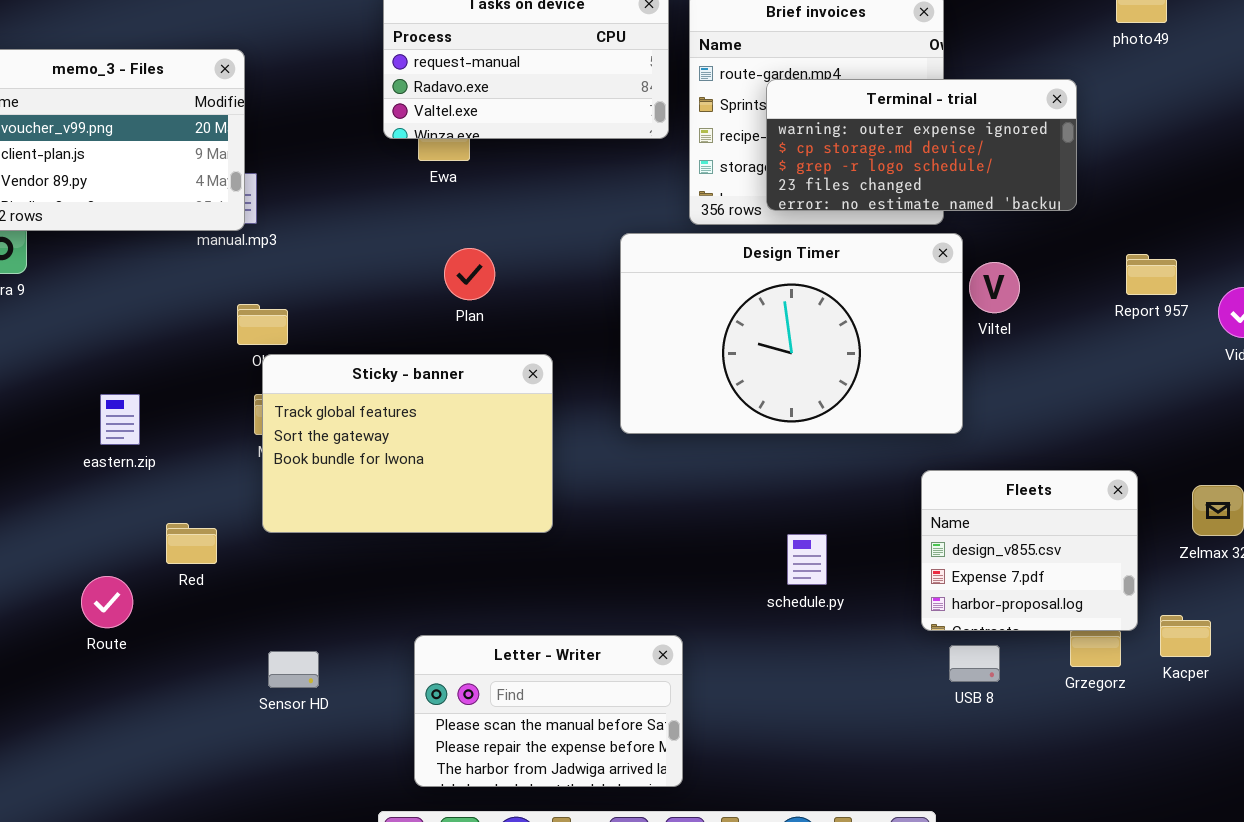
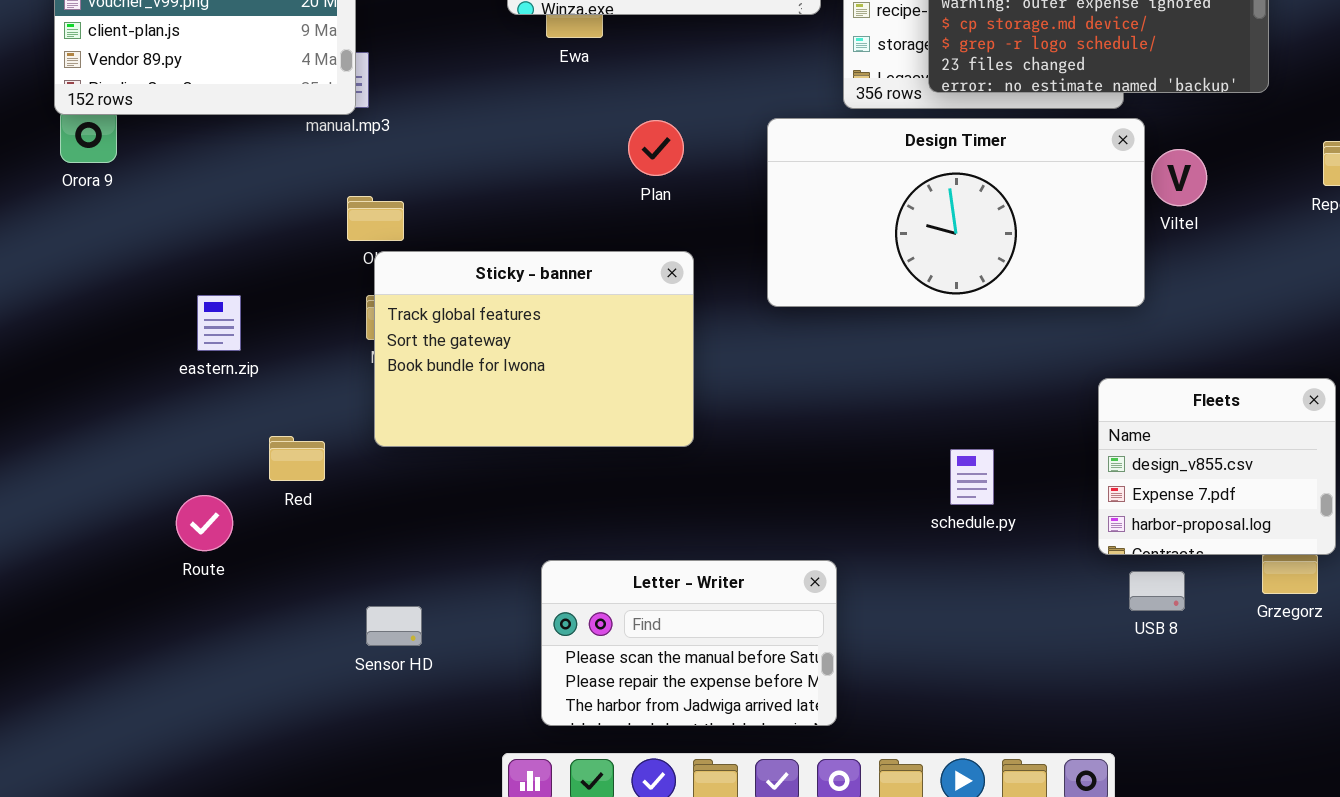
Design Timer: [620,233,963,434] -> [767,118,1145,307], resized
Plan: [444,248,495,300] -> [628,120,684,176], moved
Sensor HD: [268,651,319,688] -> [366,606,422,646], moved

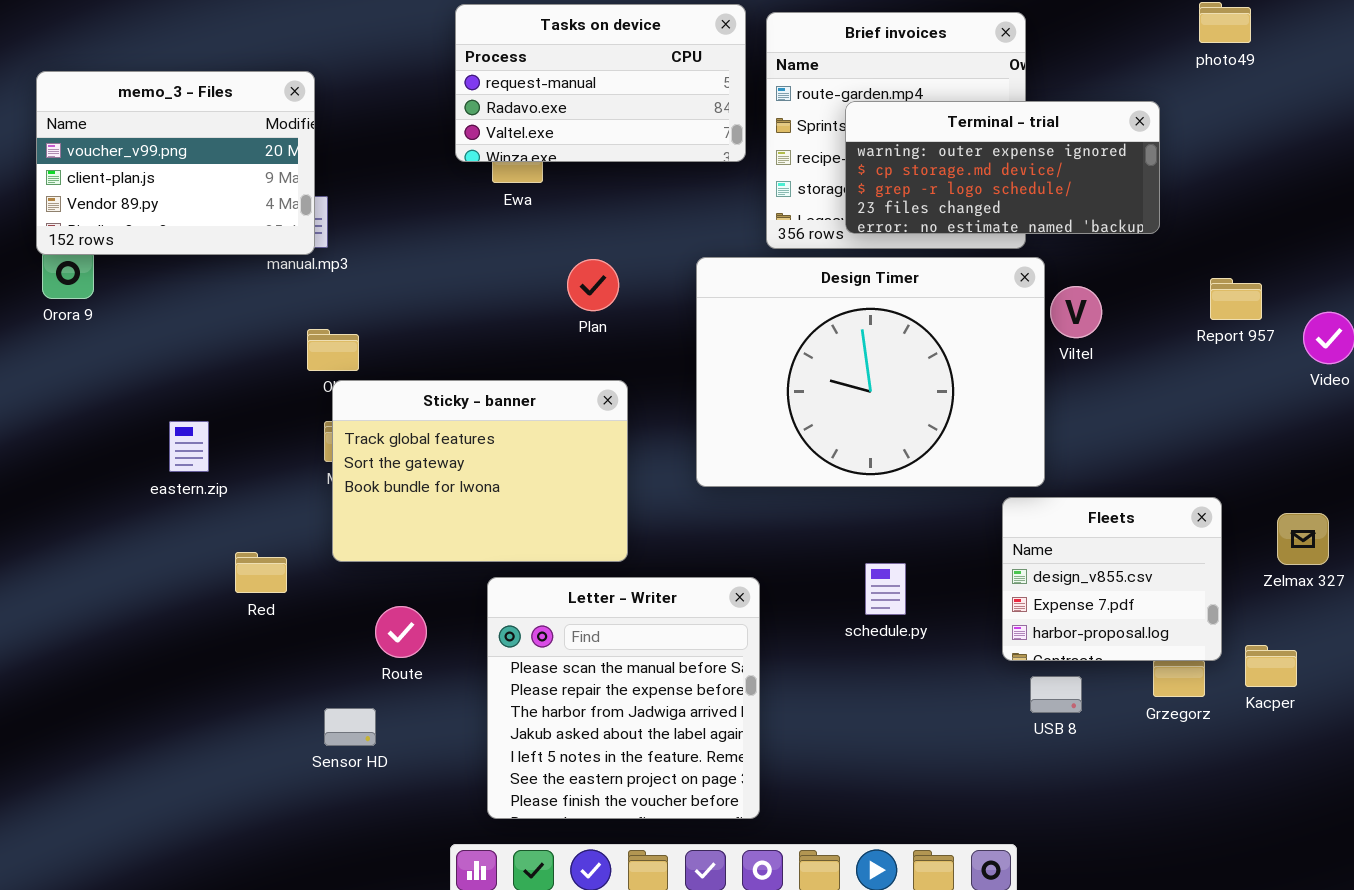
Design Timer: [767,118,1145,307] -> [696,257,1045,487], resized
Route: [176,495,233,551] -> [375,606,427,658], moved
Letter - Writer: [541,560,837,726] -> [487,577,760,819], resized

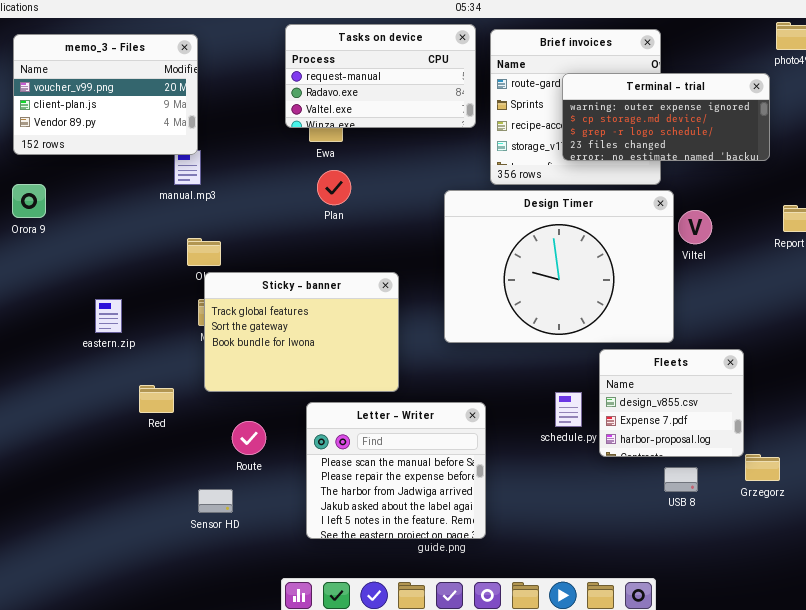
memo_3 - Files: [36,71,315,255] -> [13,34,198,155], moved
Terminal - trial: [845,101,1160,234] -> [562,73,770,161], moved
Plan: [567,259,619,311] -> [317,170,351,205], moved
Fleets: [1002,497,1222,661] -> [599,349,744,457], moved
Letter - Writer: [487,577,760,819] -> [306,402,486,539], resized

